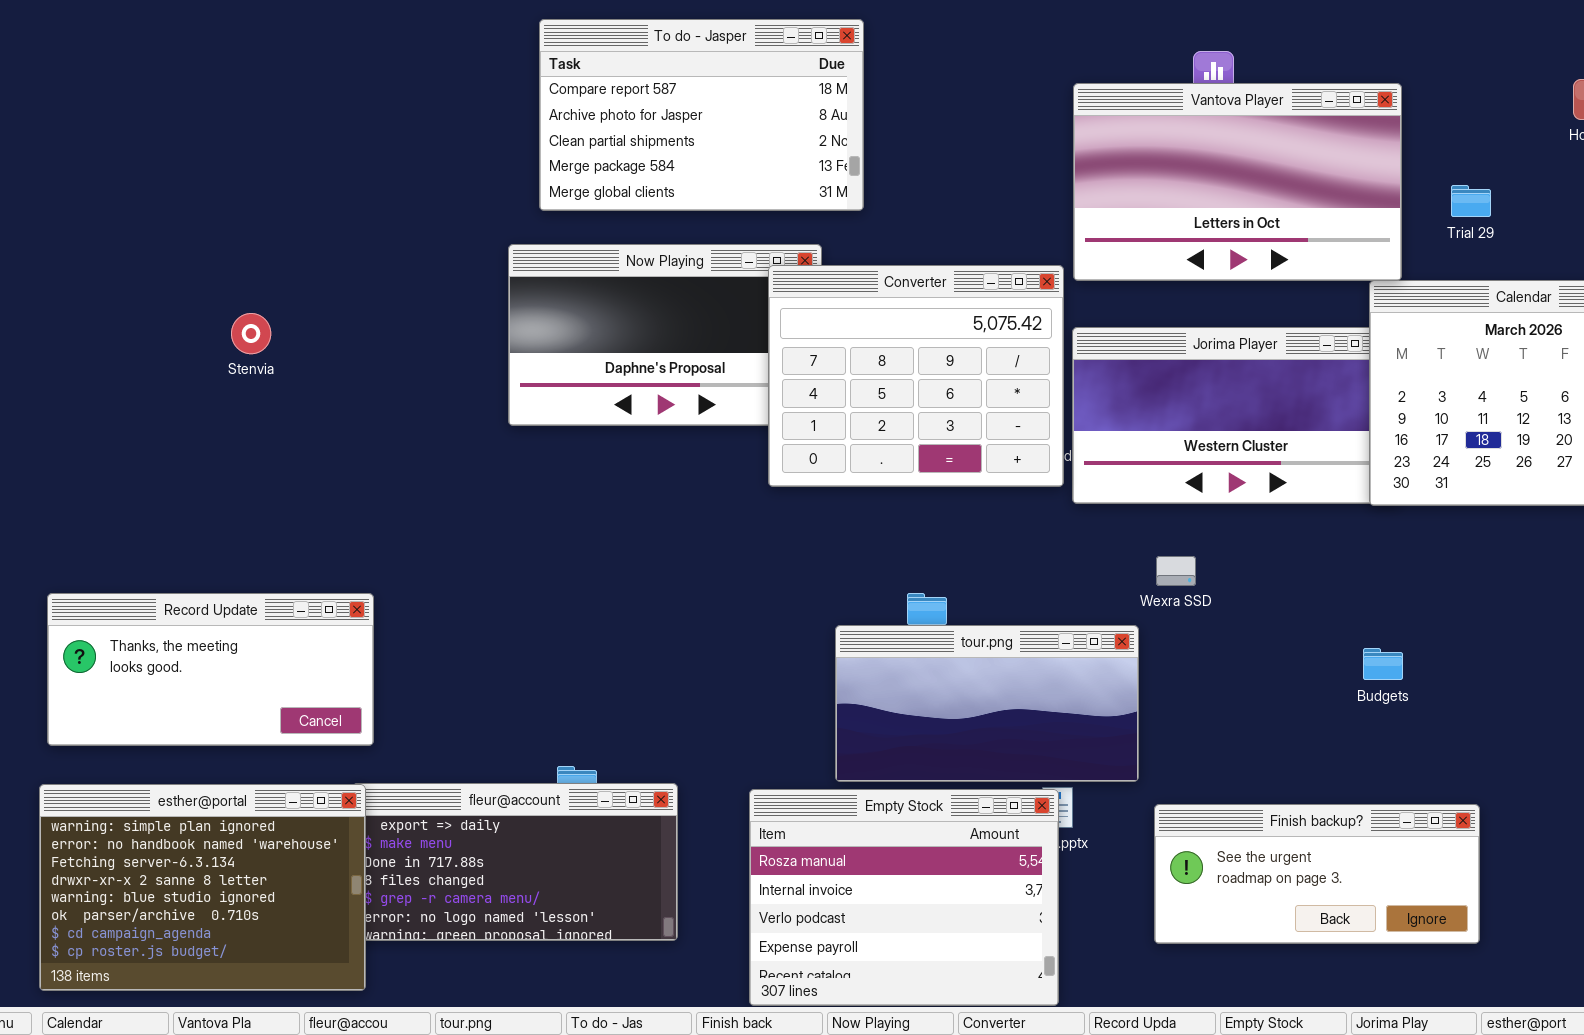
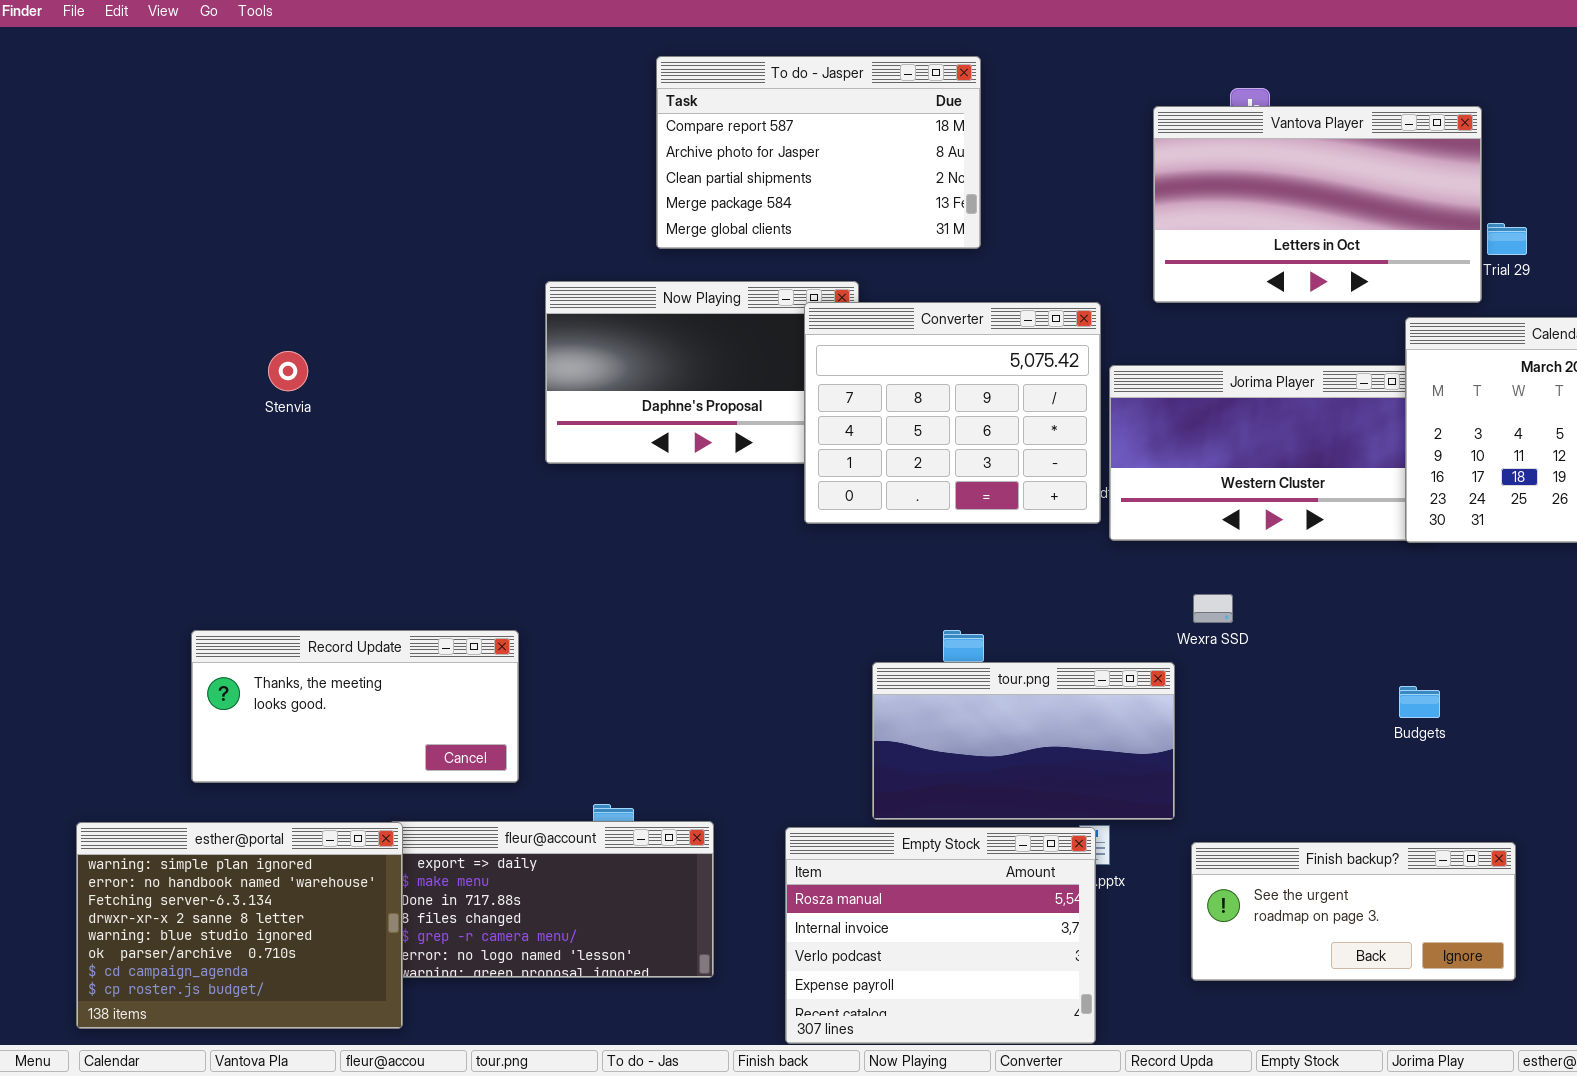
To do - Jasper: [539,19,864,211] -> [656,56,981,249], moved
Vantova Player: [1073,83,1402,281] -> [1153,106,1482,303], moved
Record Update: [47,593,374,746] -> [191,630,519,783], moved

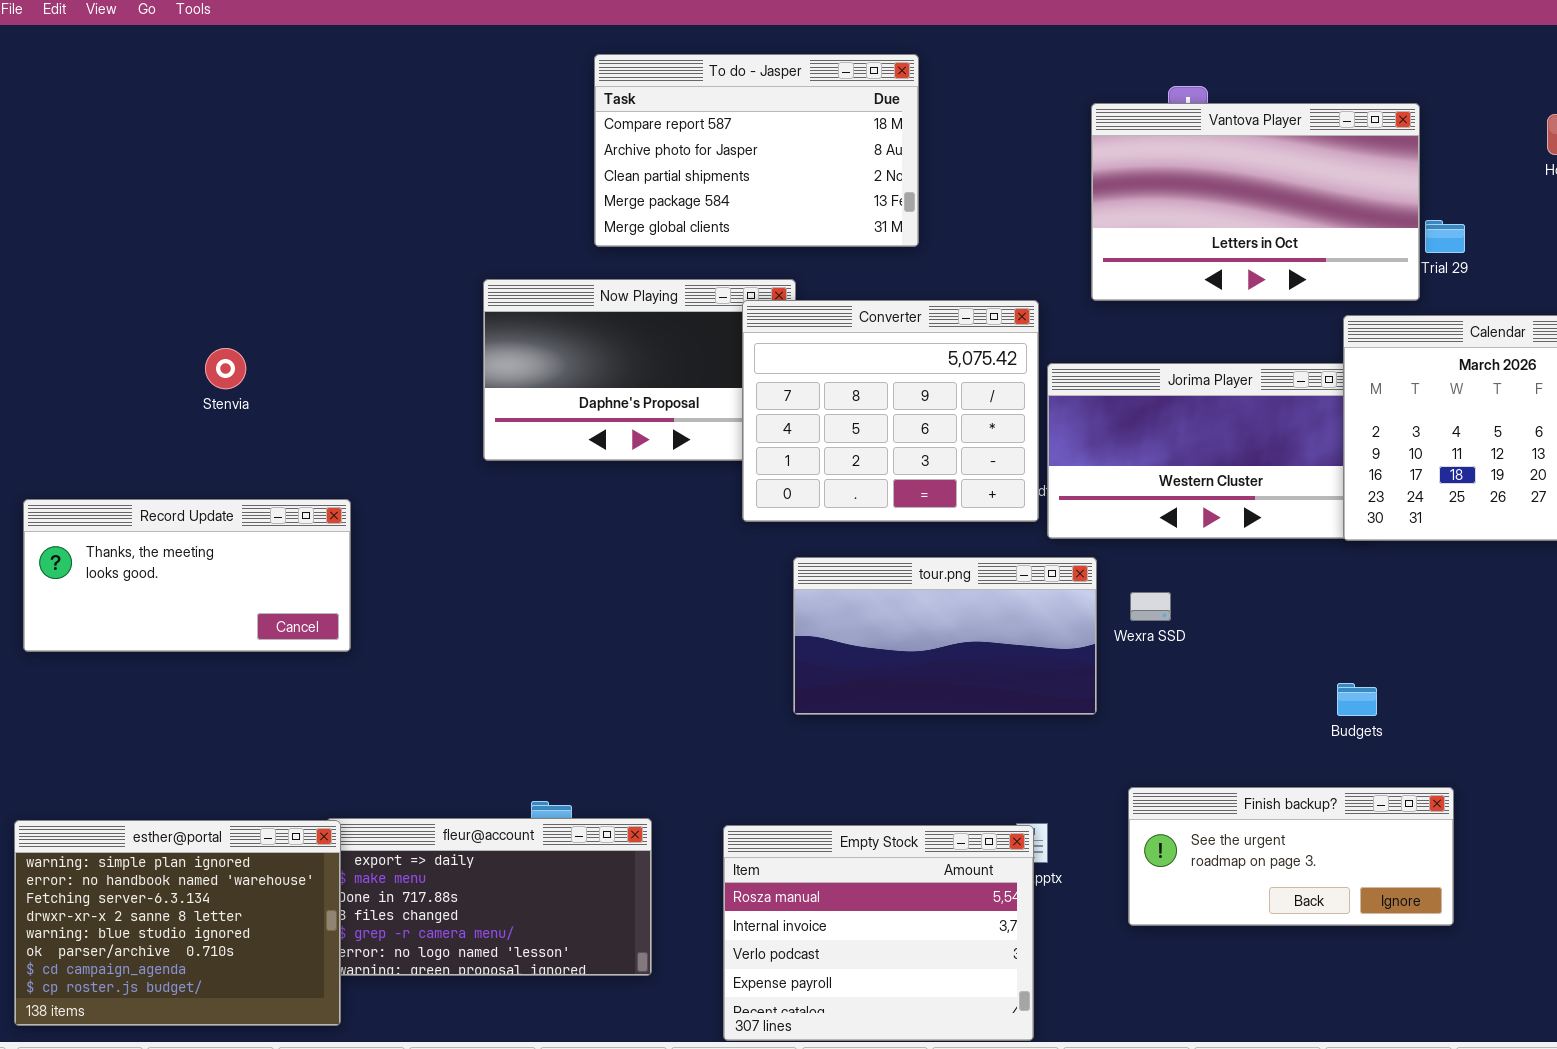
Record Update: [191,630,519,783] -> [23,499,351,652], moved
tour.png: [872,662,1175,820] -> [793,557,1097,715], moved
Finish backup?: [1191,842,1516,981] -> [1128,787,1454,926], moved

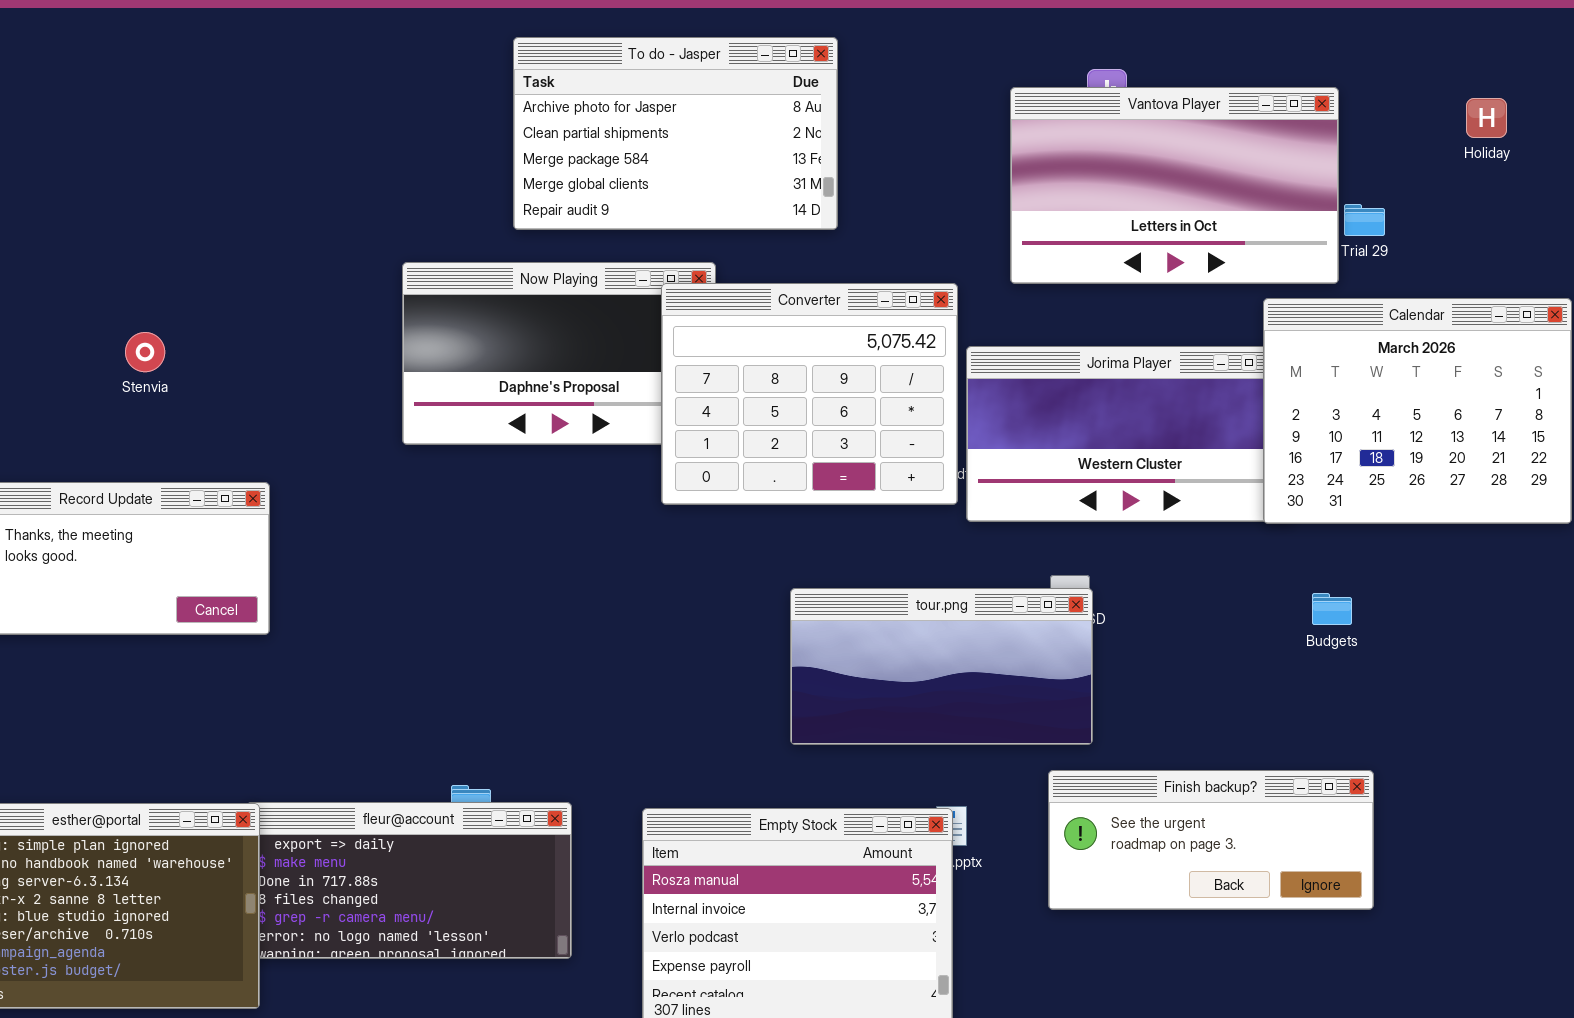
To do - Jasper: [594,54,919,247] -> [513,37,838,230], scrolled down 1 row
tour.png: [793,557,1097,715] -> [790,588,1093,745], moved
Budgets: [1337,683,1377,716] -> [1312,593,1352,625], moved

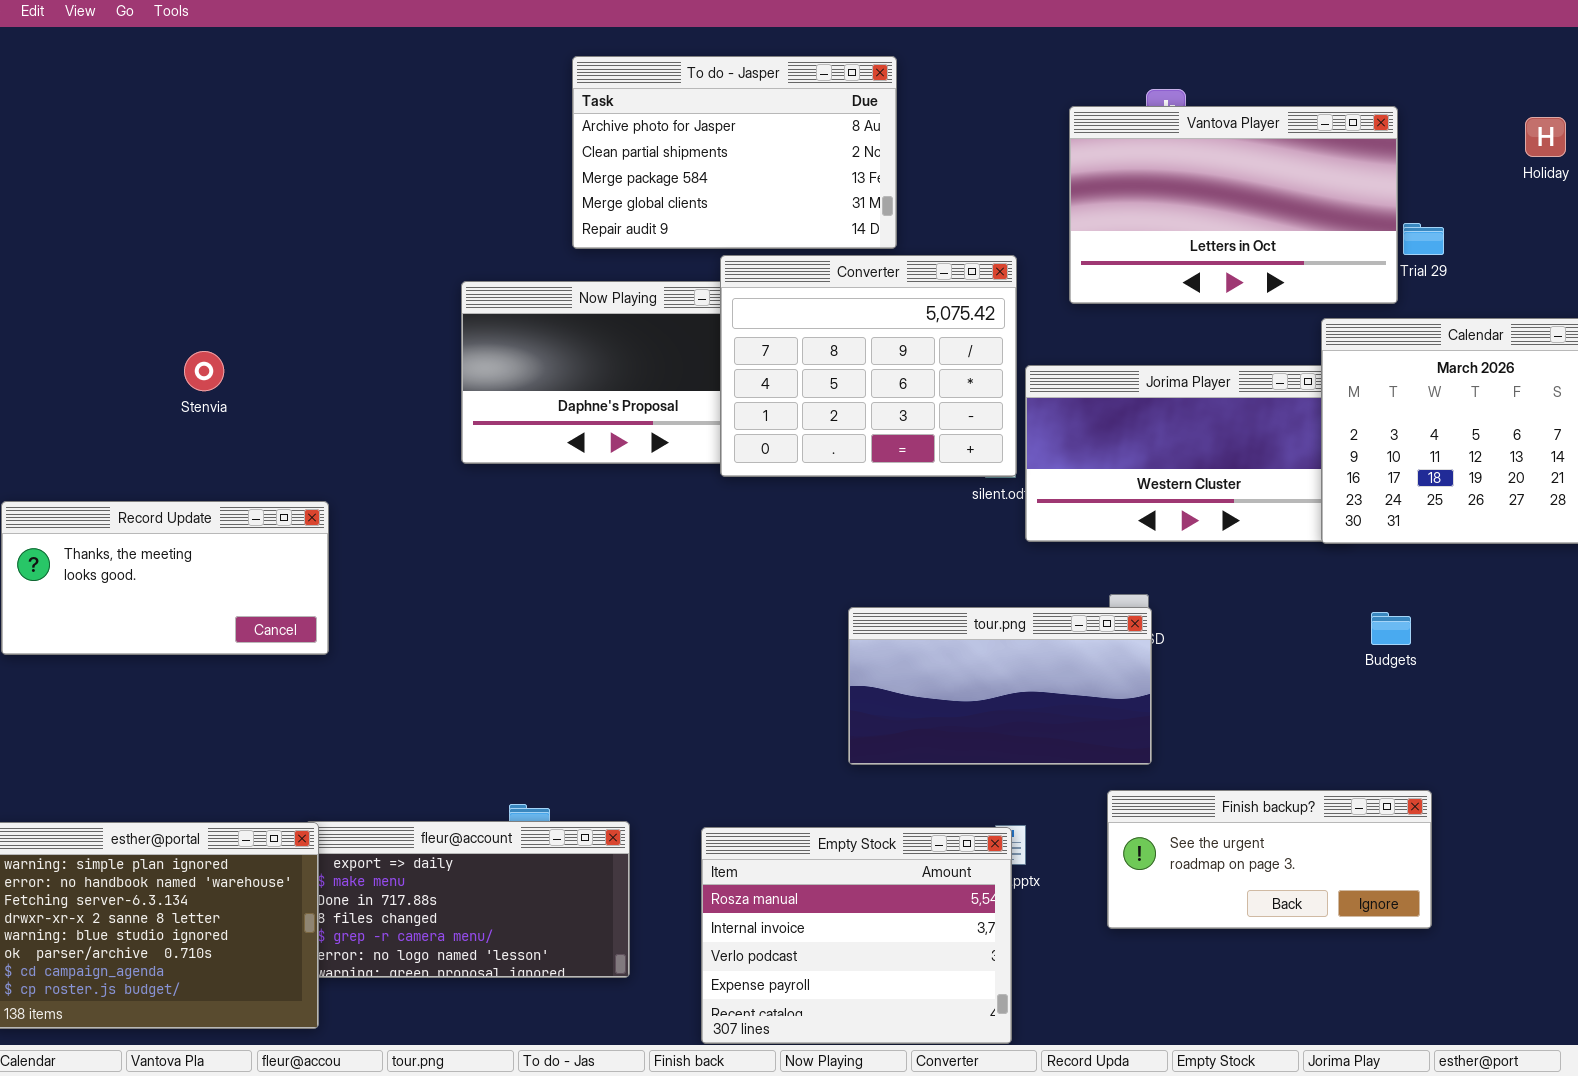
Converter: [661,283,958,505] -> [720,255,1017,477], moved

